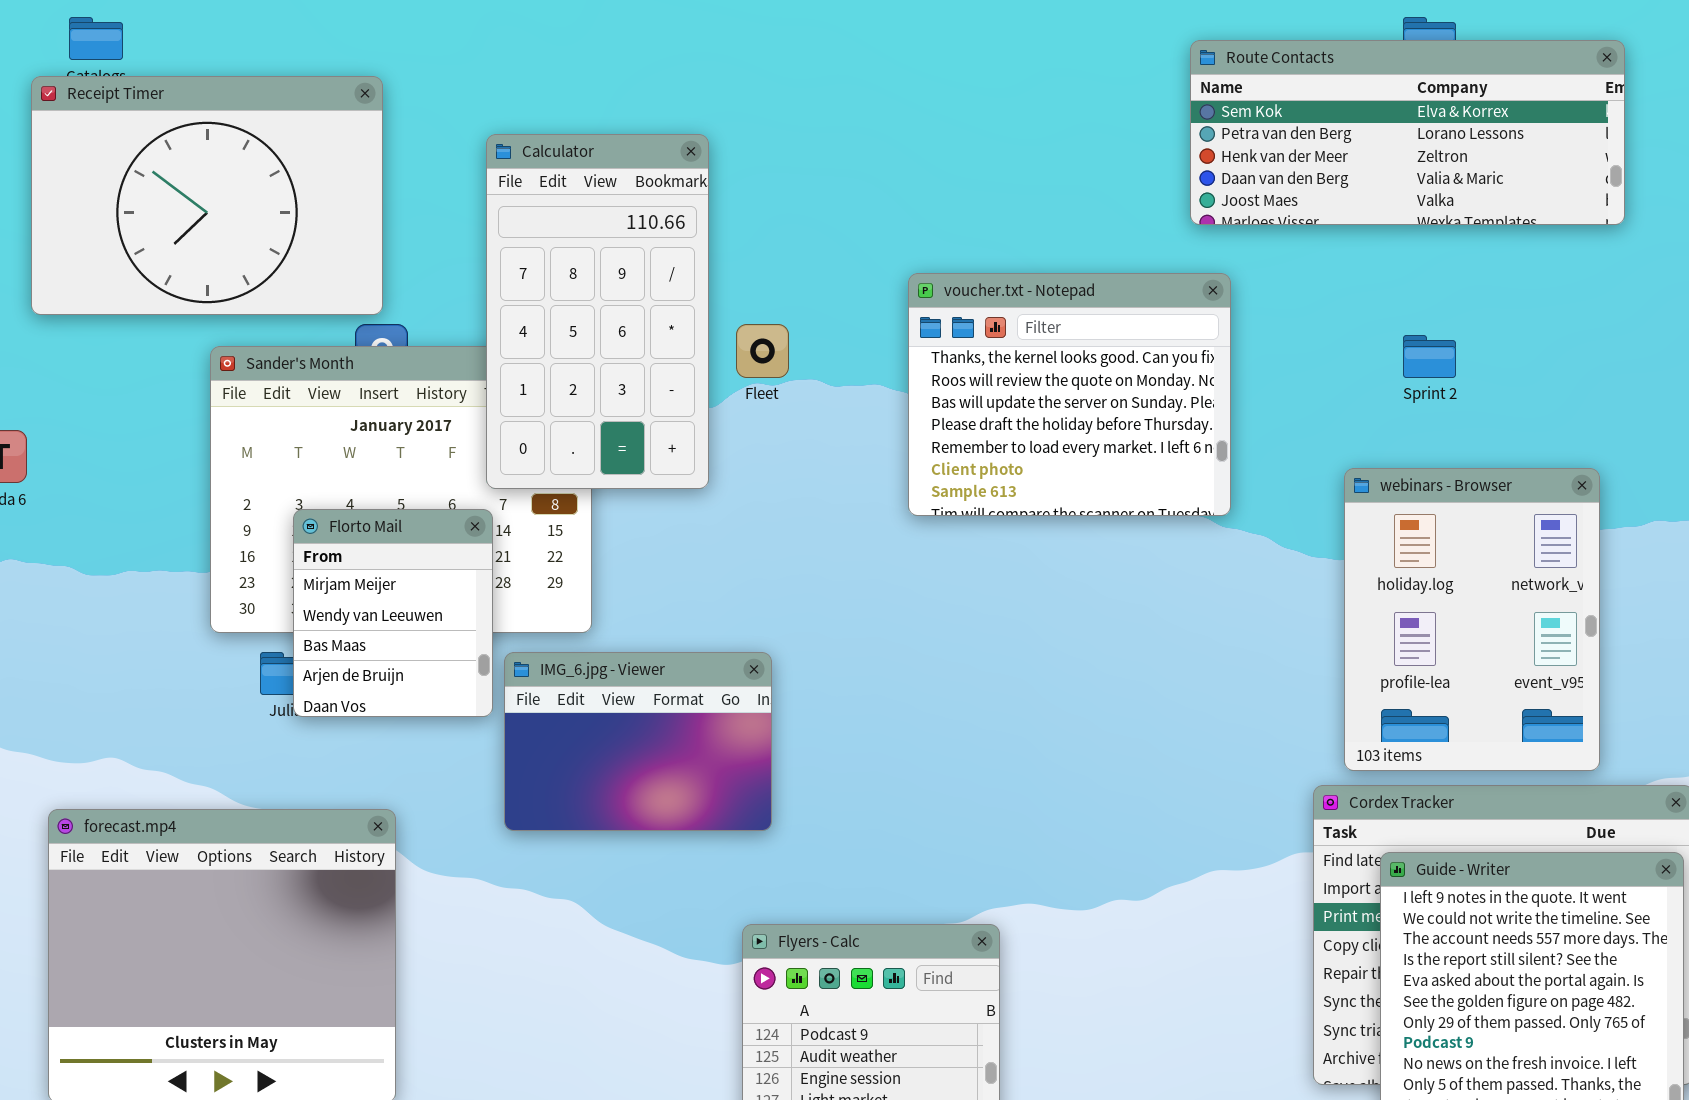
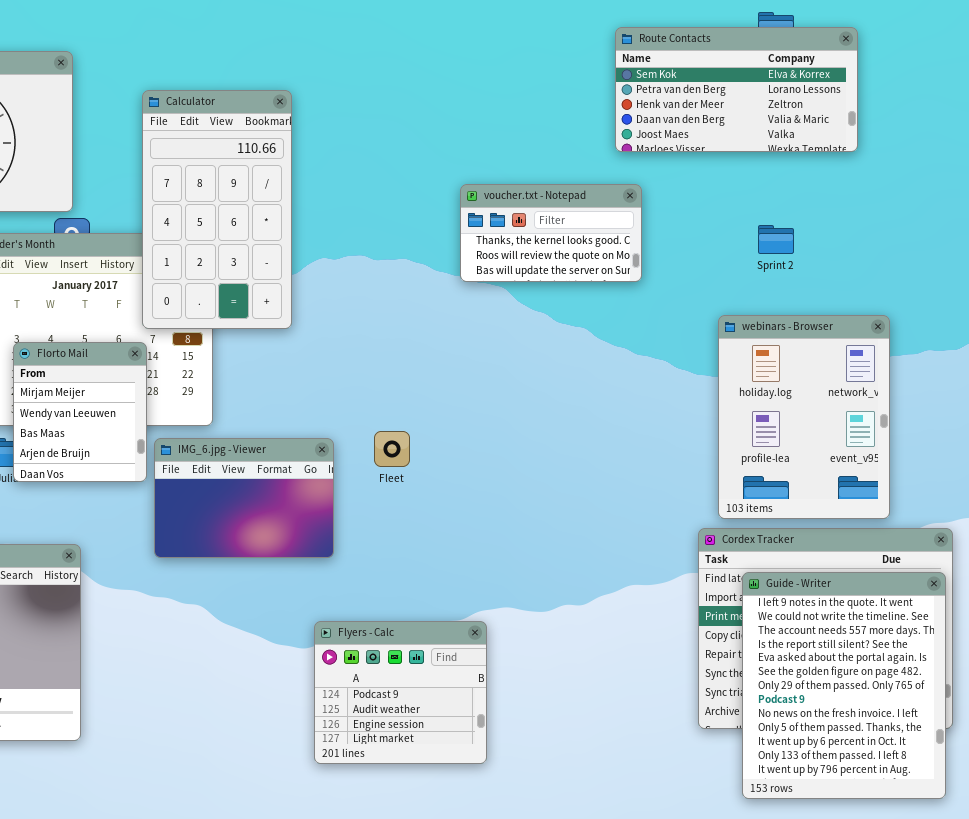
Route Contacts: [1190,40,1625,225] -> [615,27,858,152], resized
voucher.txt - Notepad: [908,273,1231,516] -> [460,184,642,282], resized
Fleet: [736,324,789,378] -> [374,431,410,467], moved

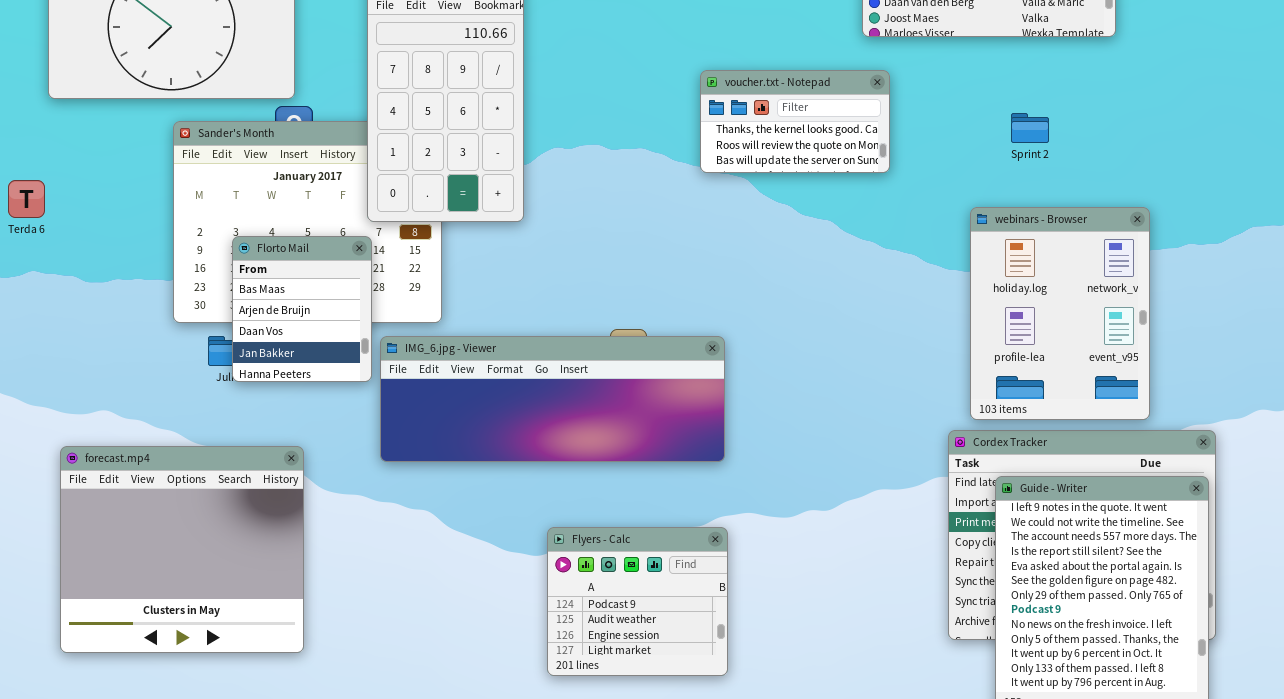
Florto Mail: [13,342,147,482] -> [232,236,372,382], scrolled down 2 rows
IMG_6.jpg - Viewer: [154,438,334,558] -> [380,336,725,462], resized

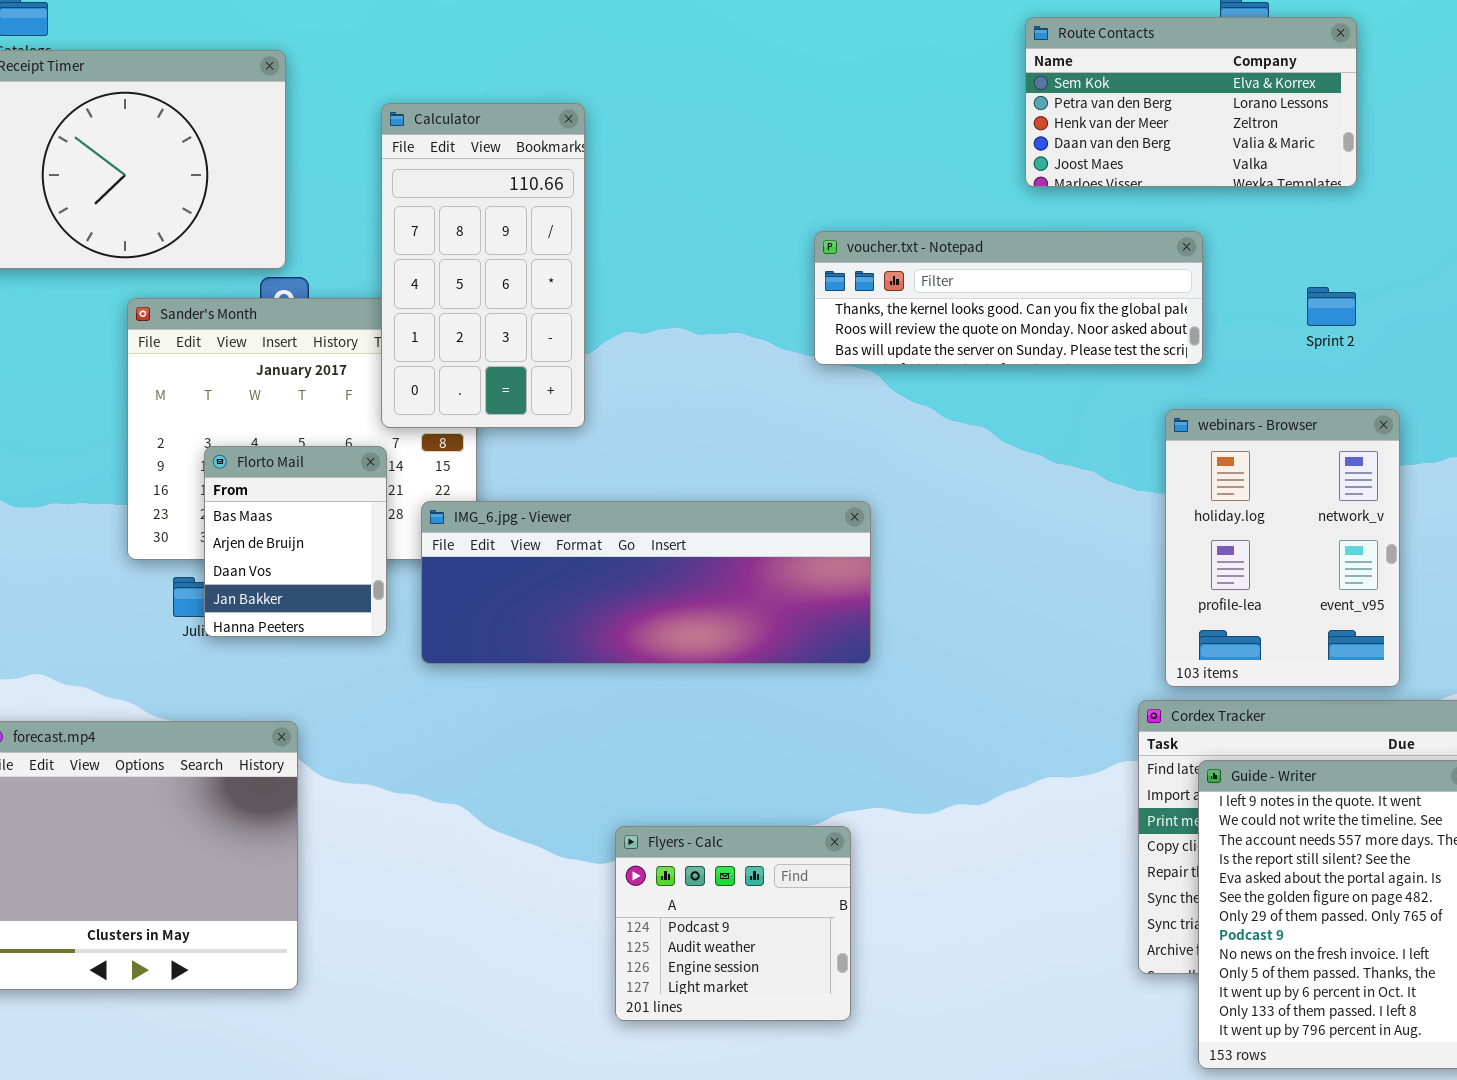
voucher.txt - Notepad: [700,70,890,173] -> [814,231,1203,365], resized
Sprint 2: [1011,113,1049,143] -> [1307,287,1356,326], moved
IMG_6.jpg - Viewer: [380,336,725,462] -> [421,501,871,664], moved

